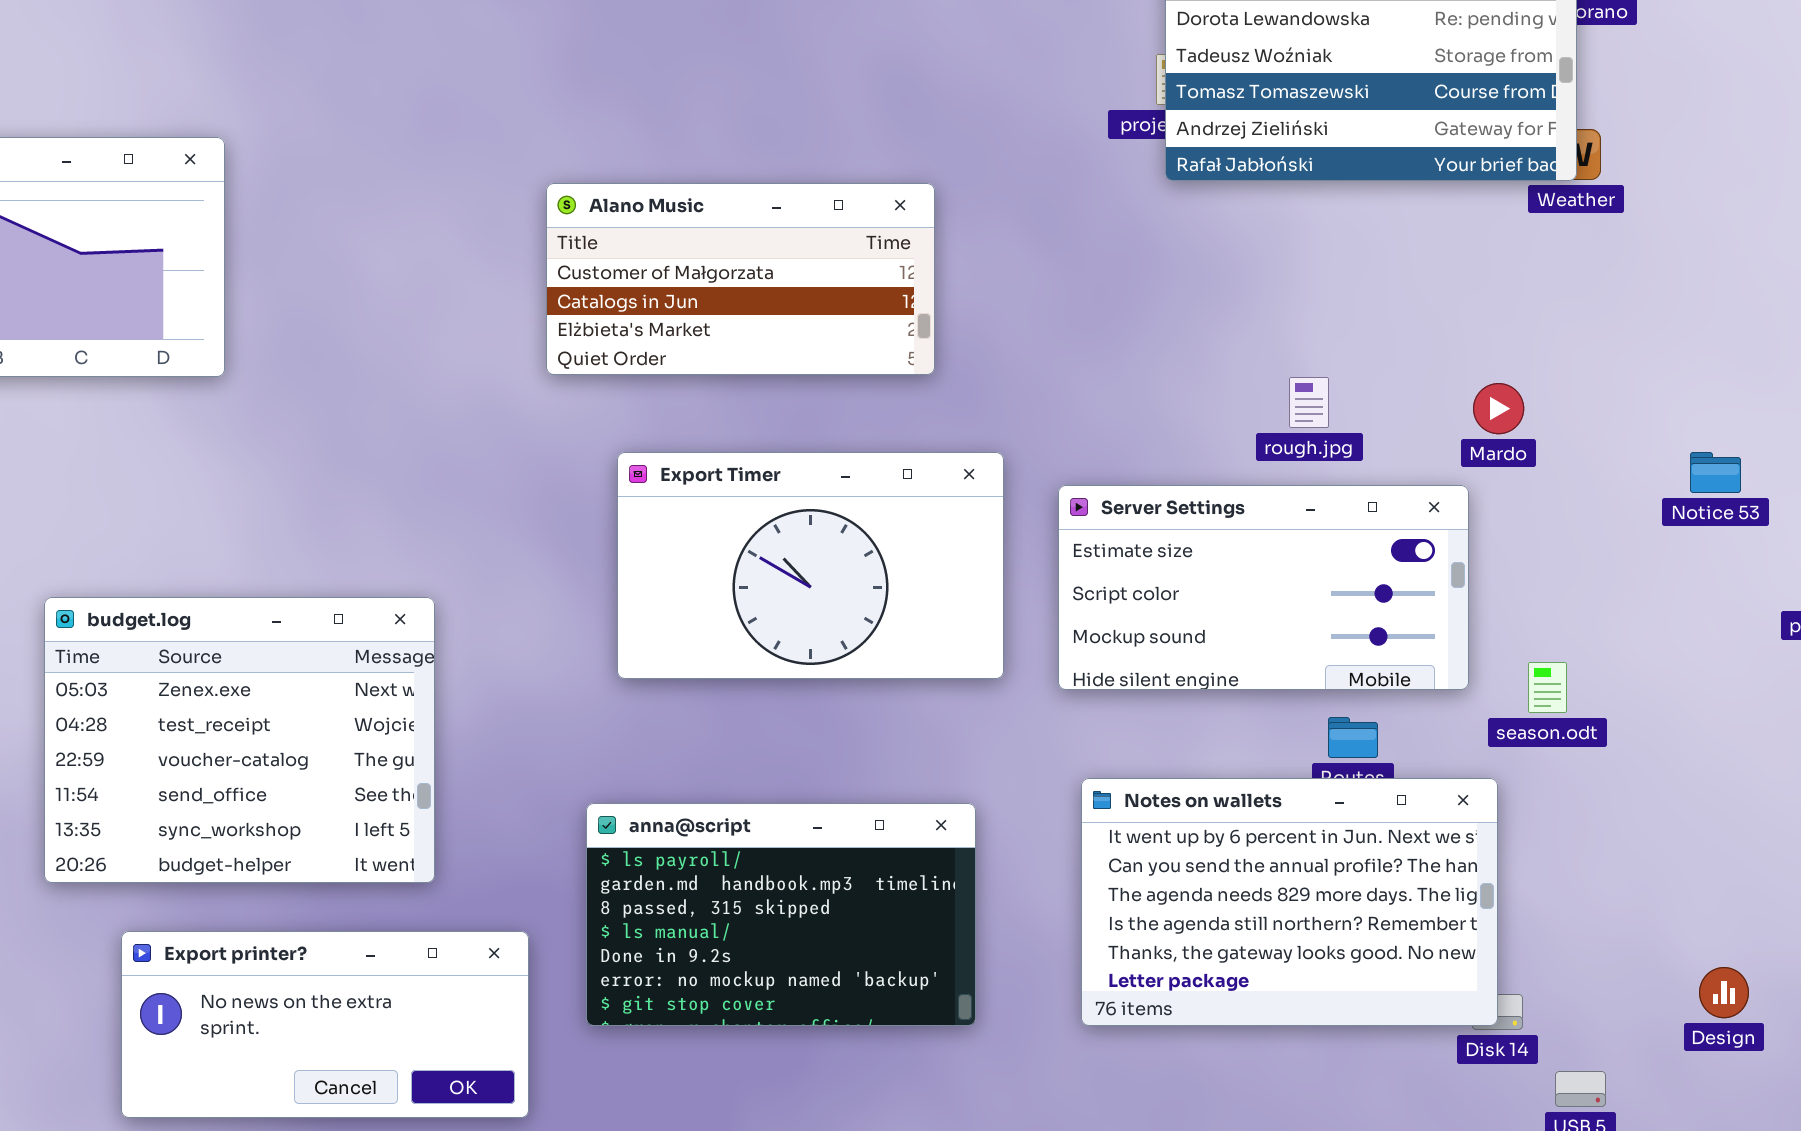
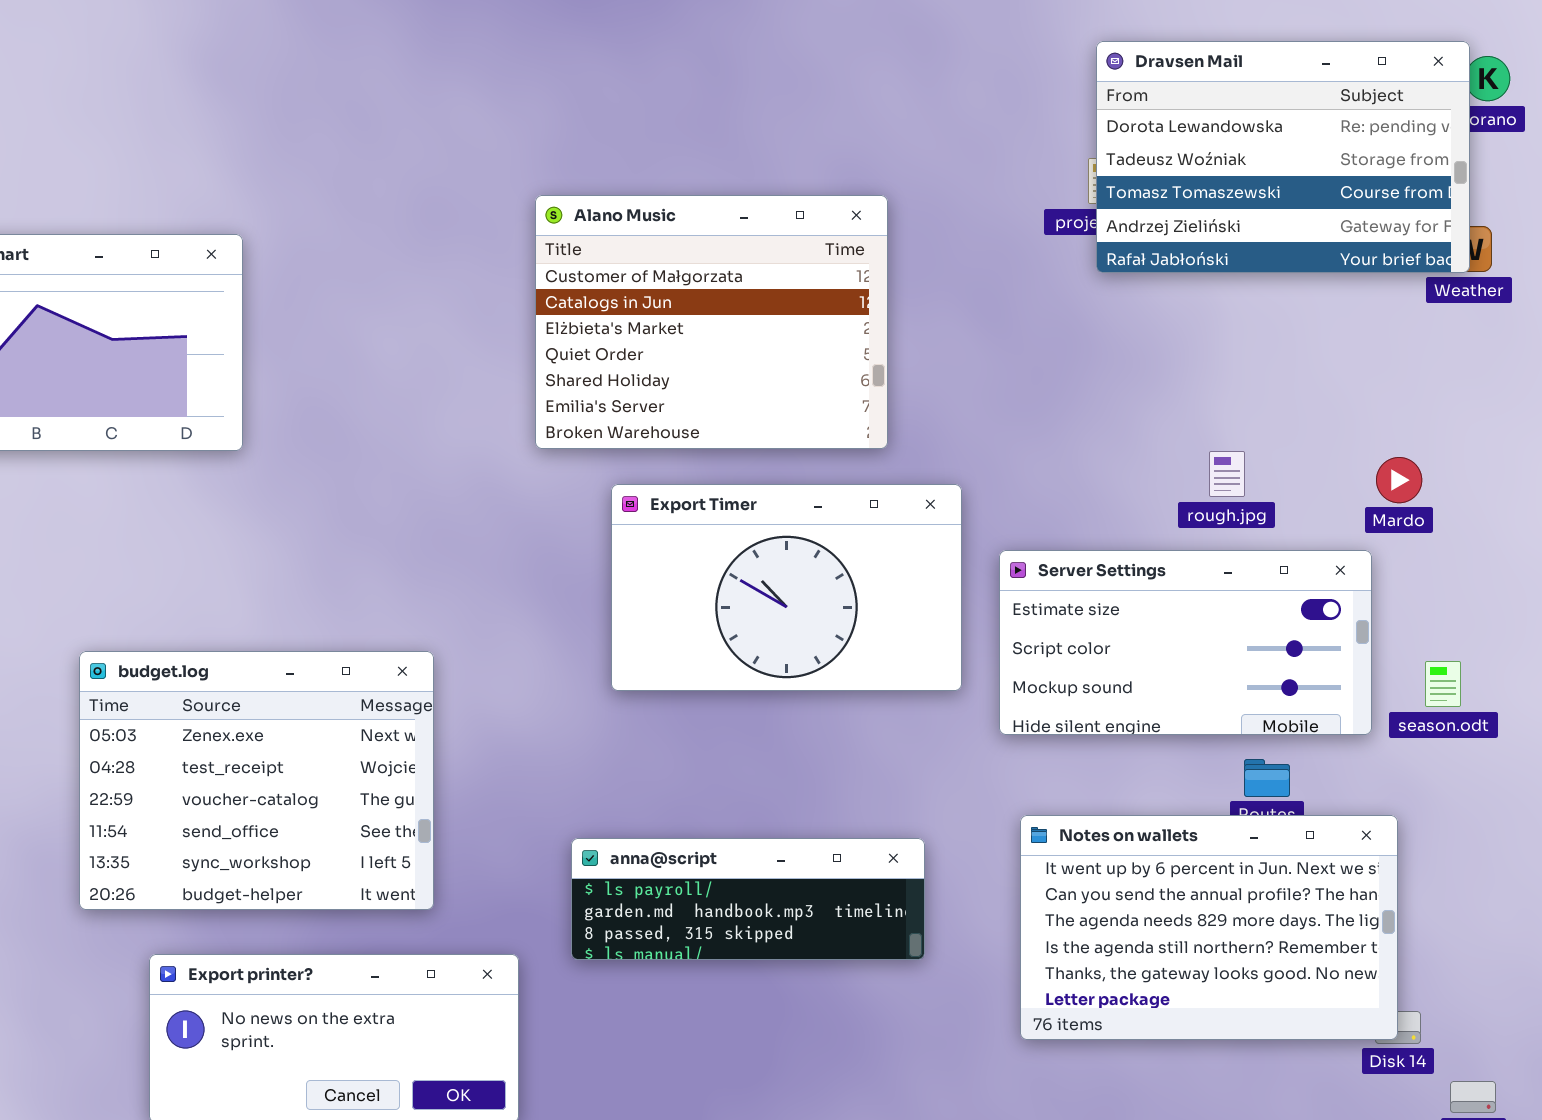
Alano Music: [546,183,935,375] -> [535,195,888,449], resized
Export Timer: [617,452,1004,679] -> [611,484,962,691], moved
season.odt: [1528,662,1567,713] -> [1425,661,1461,707], moved
anna@script: [586,803,976,1026] -> [571,838,925,960], resized

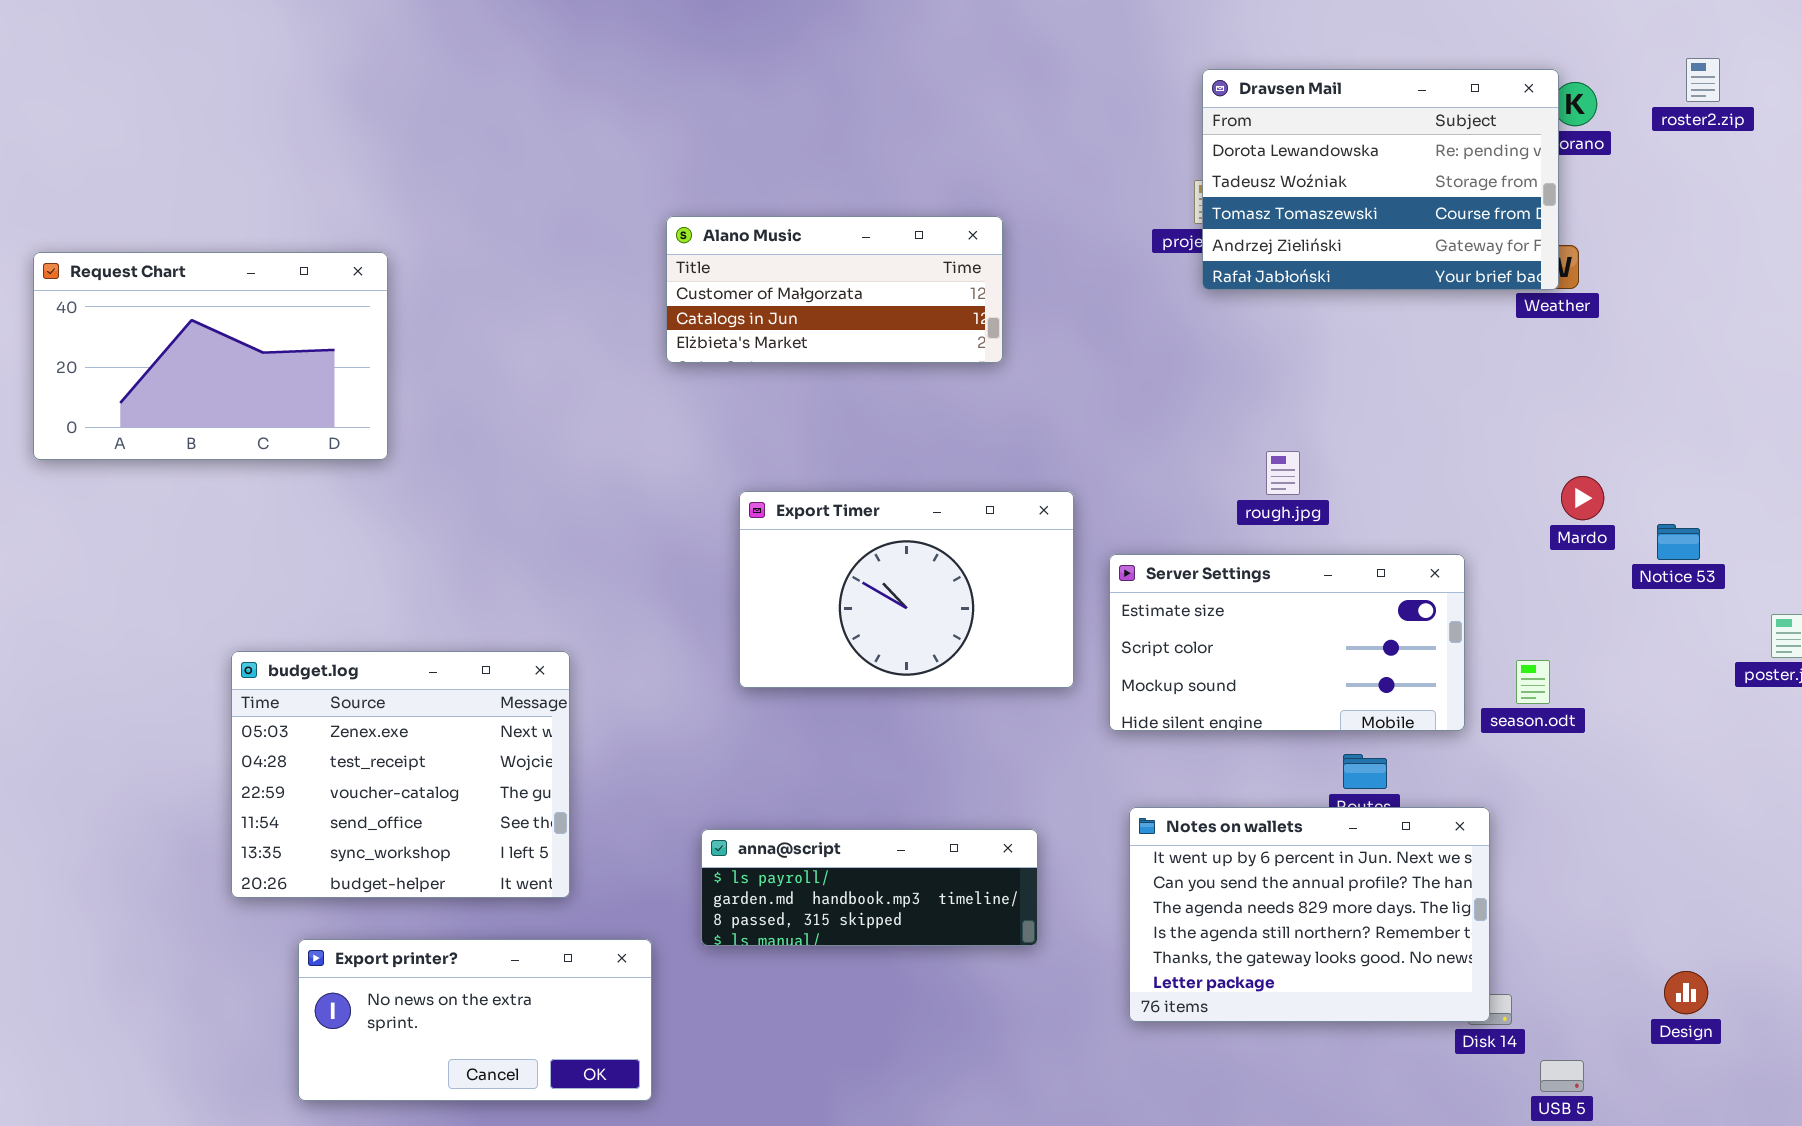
Alano Music: [535,195,888,449] -> [666,216,1003,363], resized
rough.jpg: [1209,451,1245,497] -> [1266,451,1300,495], moved
Mardo: [1376,457,1422,503] -> [1561,476,1604,520], moved

